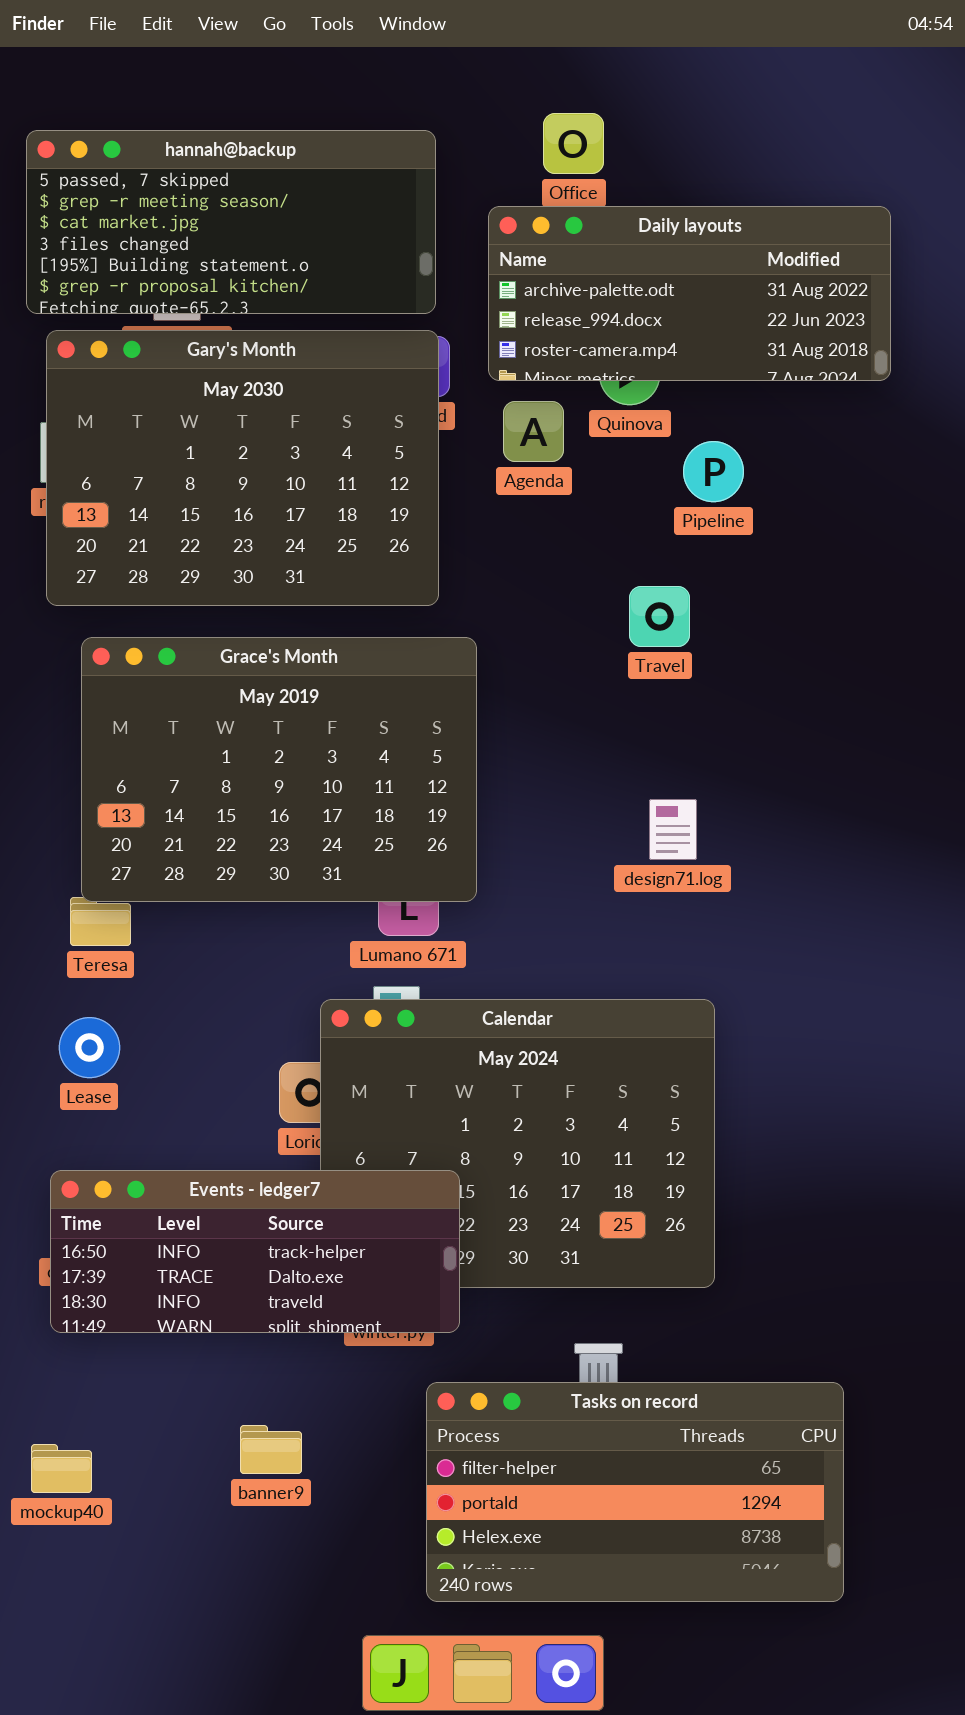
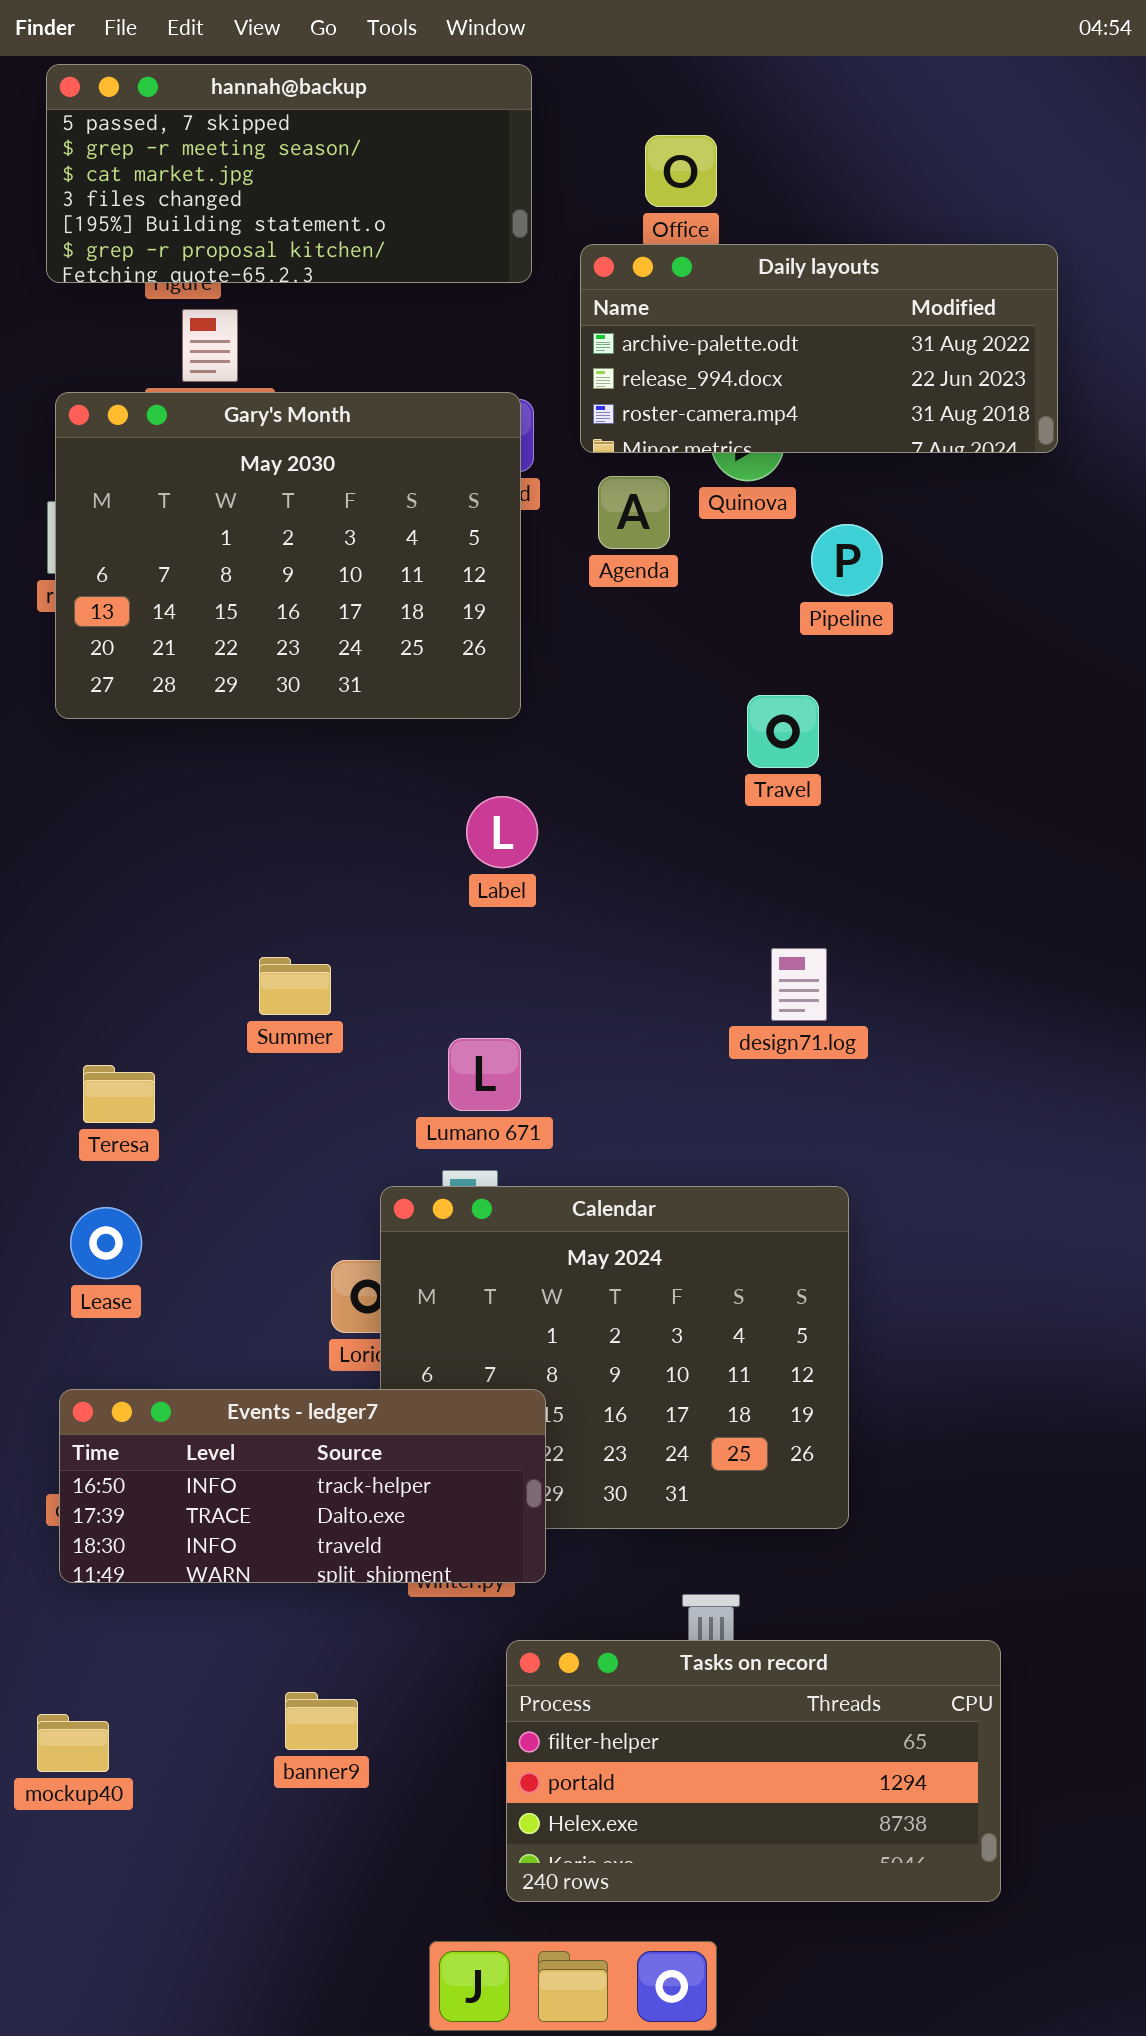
hannah@backup: [26,130,436,314] -> [46,64,532,283], moved
Grace's Month: [81,637,477,902] -> none, closed

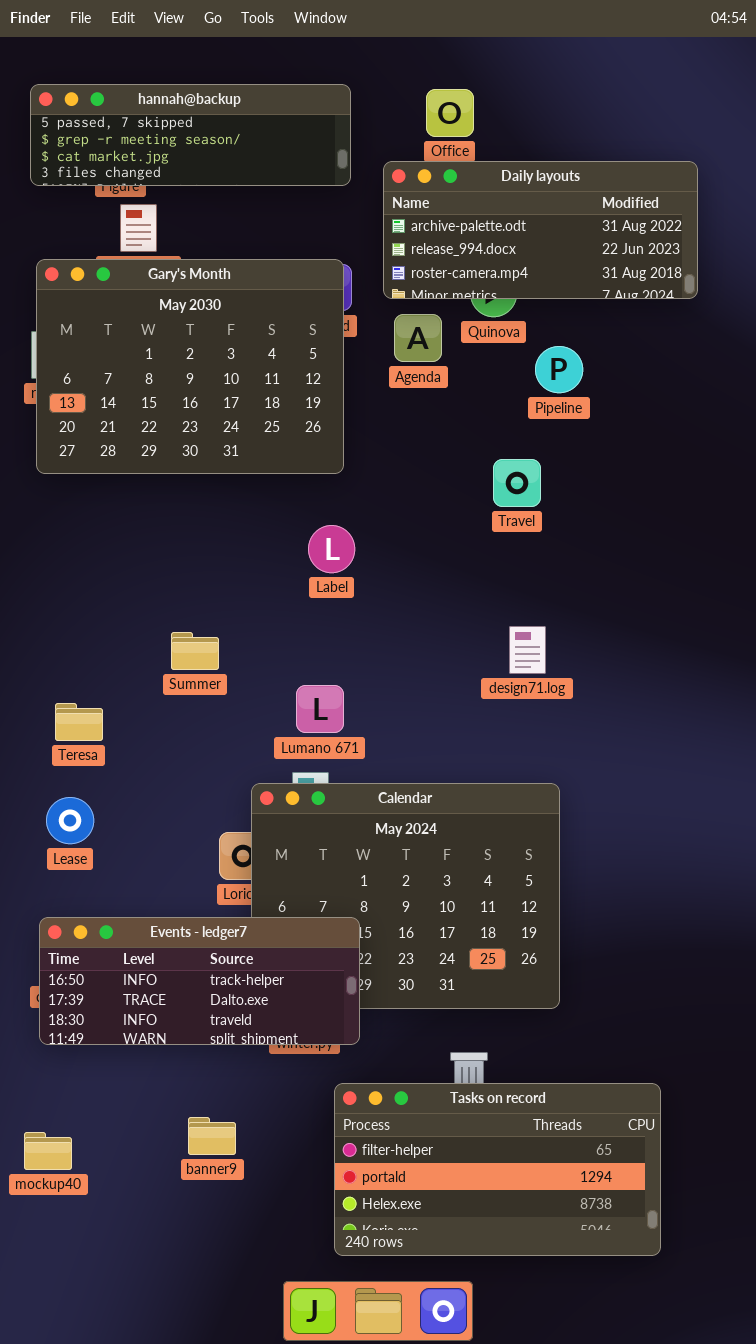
hannah@backup: [46,64,532,283] -> [30,84,351,186], resized

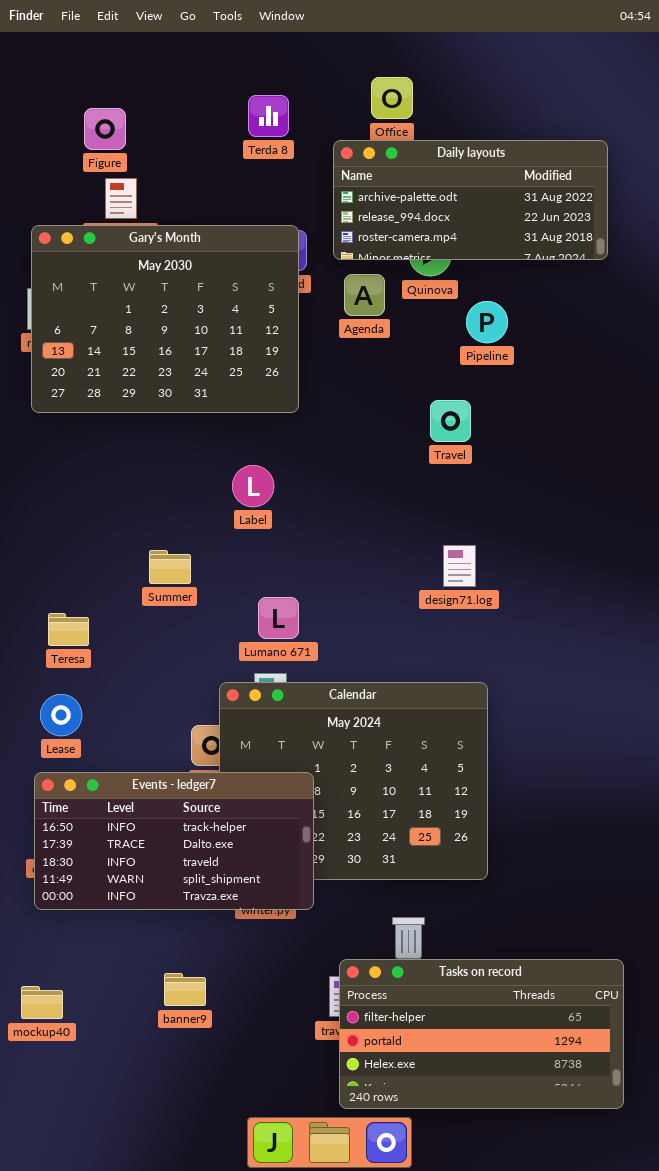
hannah@backup: [30,84,351,186] -> none, closed
Label: [308,525,355,573] -> [232,465,274,507], moved
Events - ledger7: [39,917,360,1045] -> [34,772,314,910], resized
Tasks on record: [334,1083,661,1256] -> [339,959,624,1109], moved

